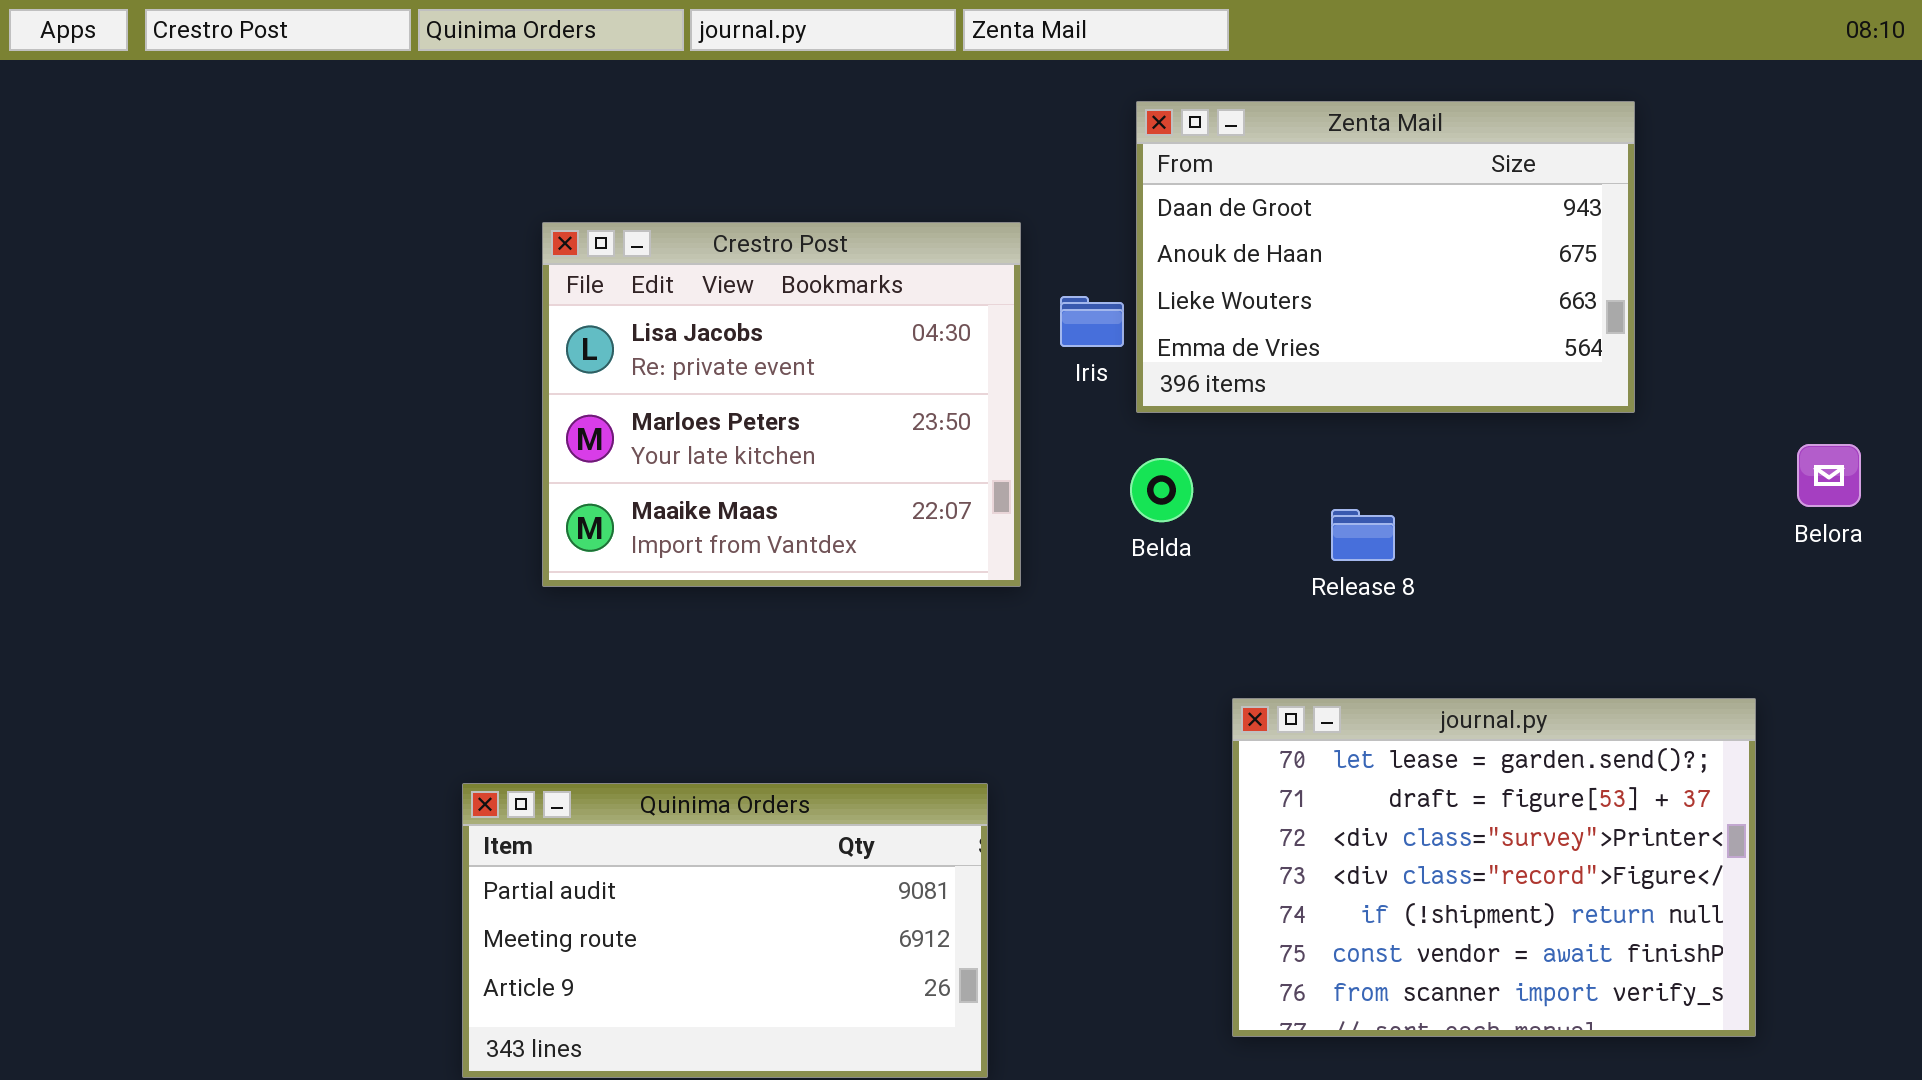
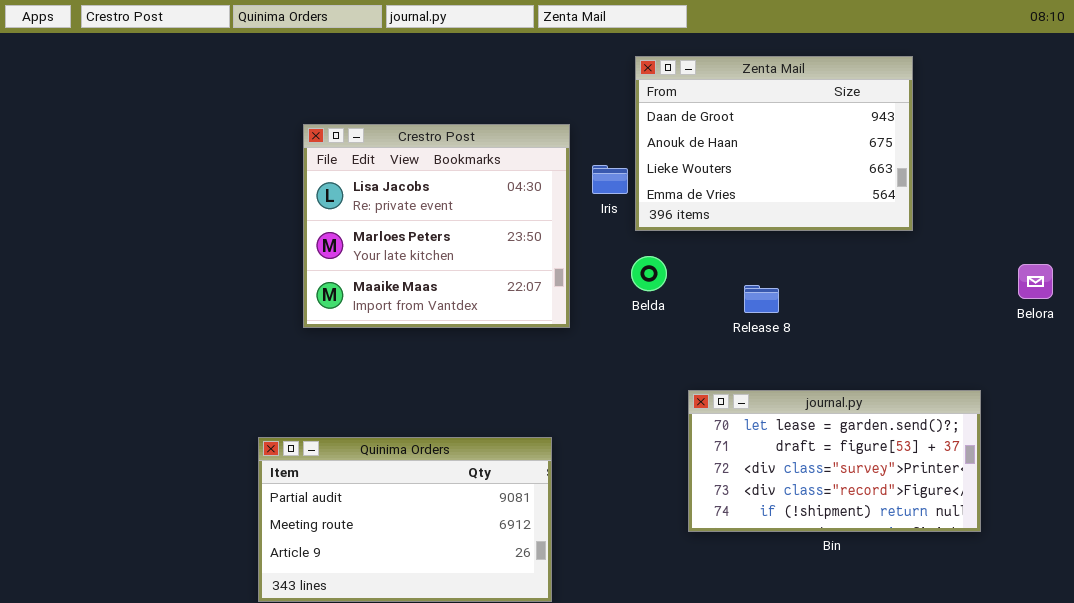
Belora: [1797,444,1861,507] -> [1018,264,1053,299], moved
journal.py: [1232,698,1756,1037] -> [688,390,981,532], resized

